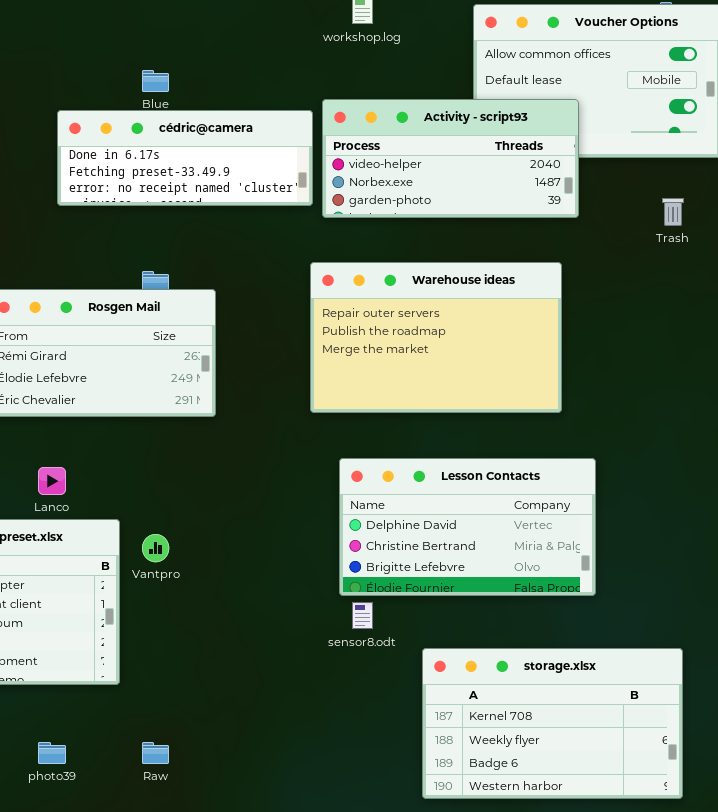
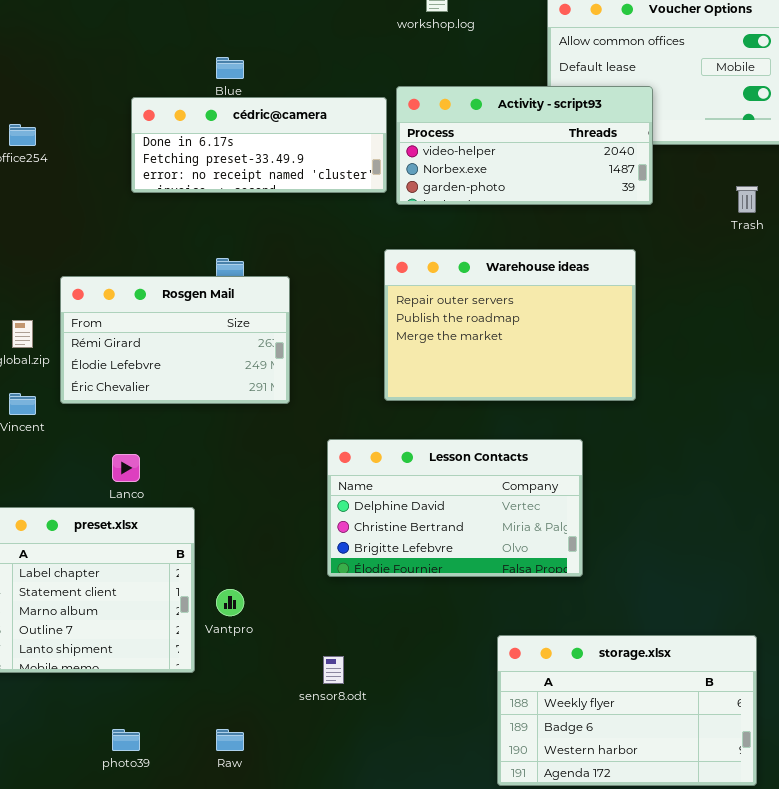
Lesson Contacts: [339,458,596,596] -> [327,439,583,577], moved
Vantpro: [142,534,169,562] -> [216,589,244,616], moved
sensor8.odt: [352,602,373,629] -> [323,656,344,684], moved
storage.xlsx: [422,648,683,799] -> [497,635,757,786], scrolled down 1 row

